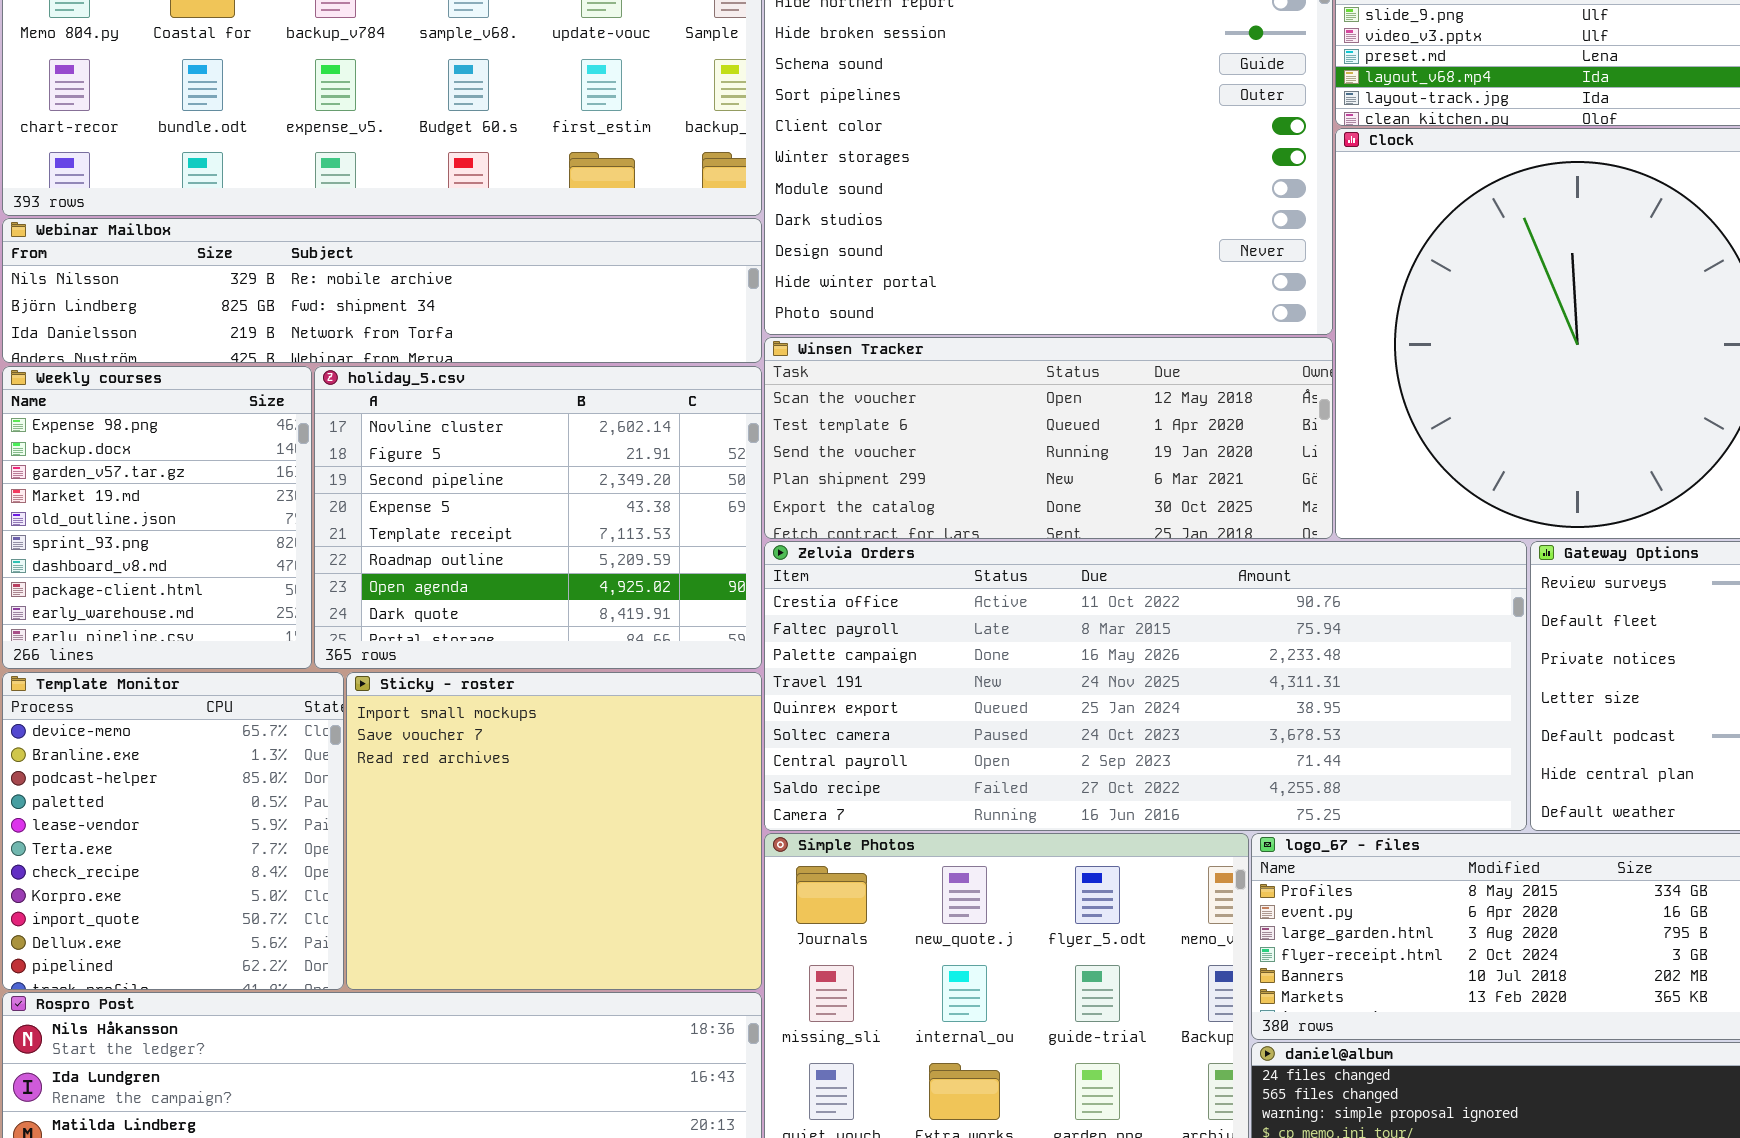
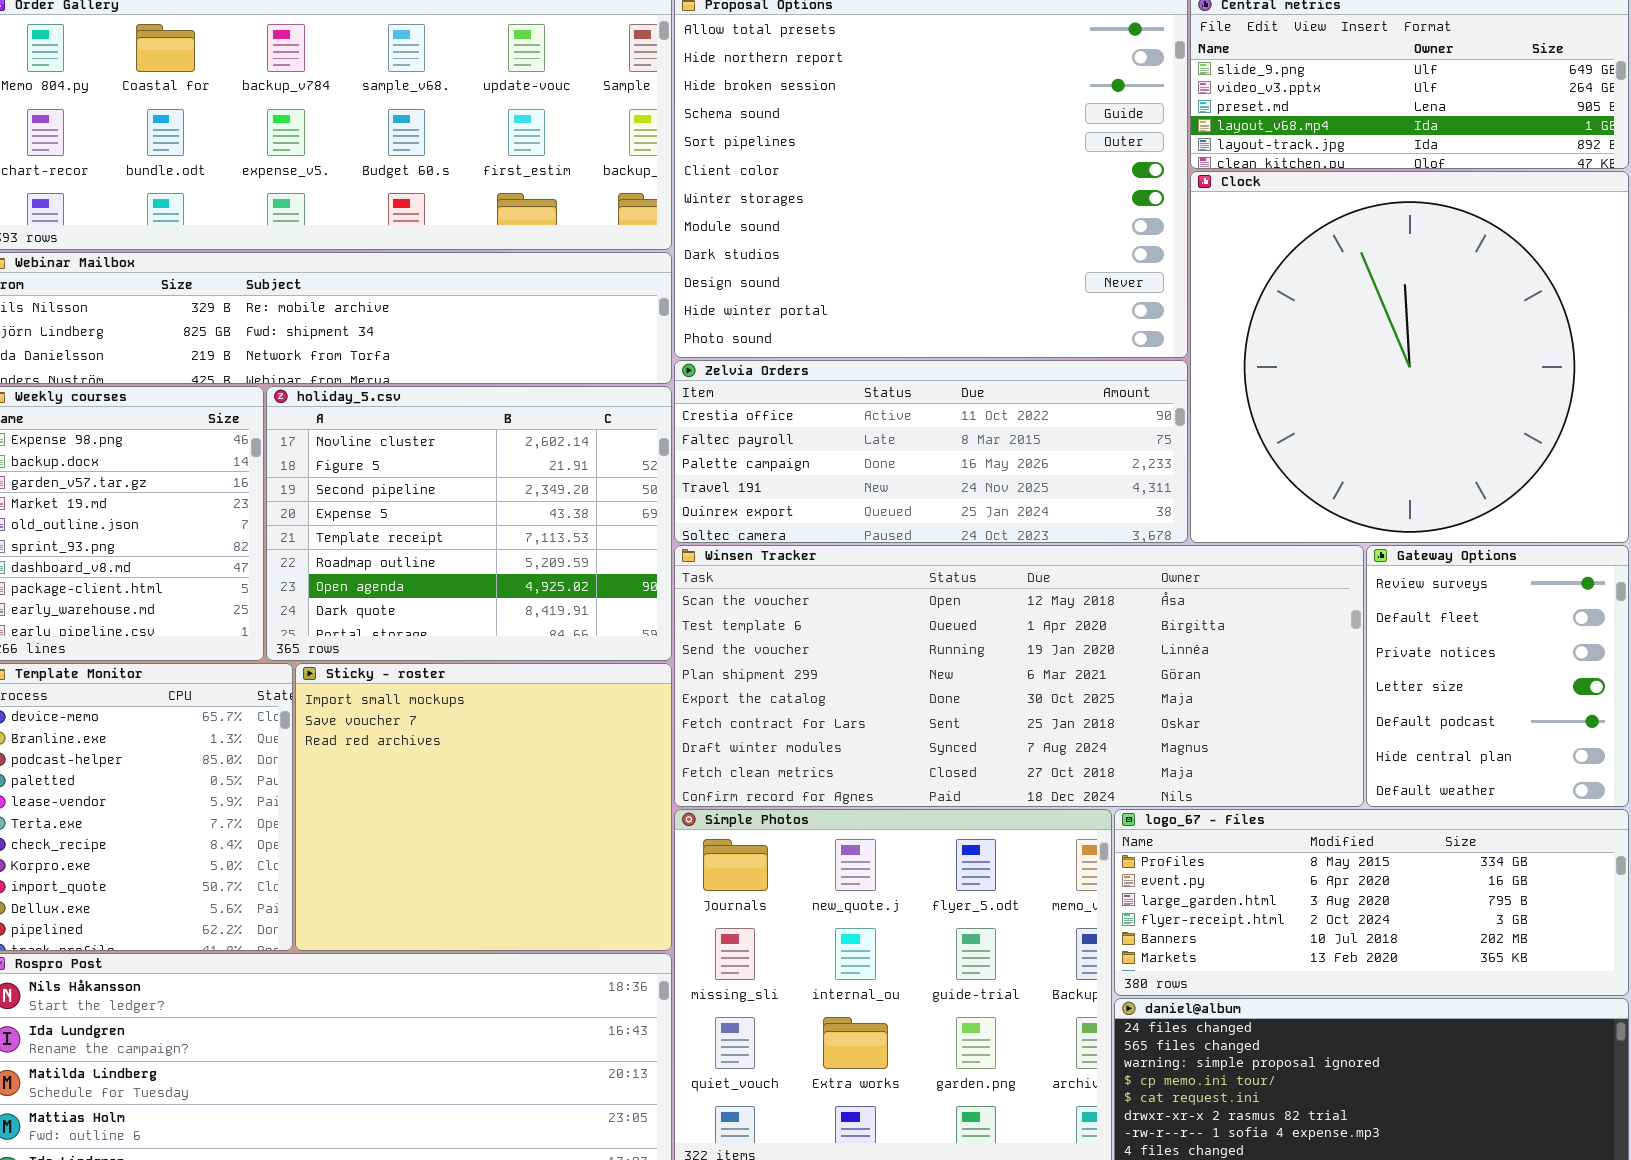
Winsen Tracker: [764,337,1333,539] -> [674,545,1364,807], moved, resized
Zelvia Orders: [764,541,1527,831] -> [674,360,1188,543], moved, resized

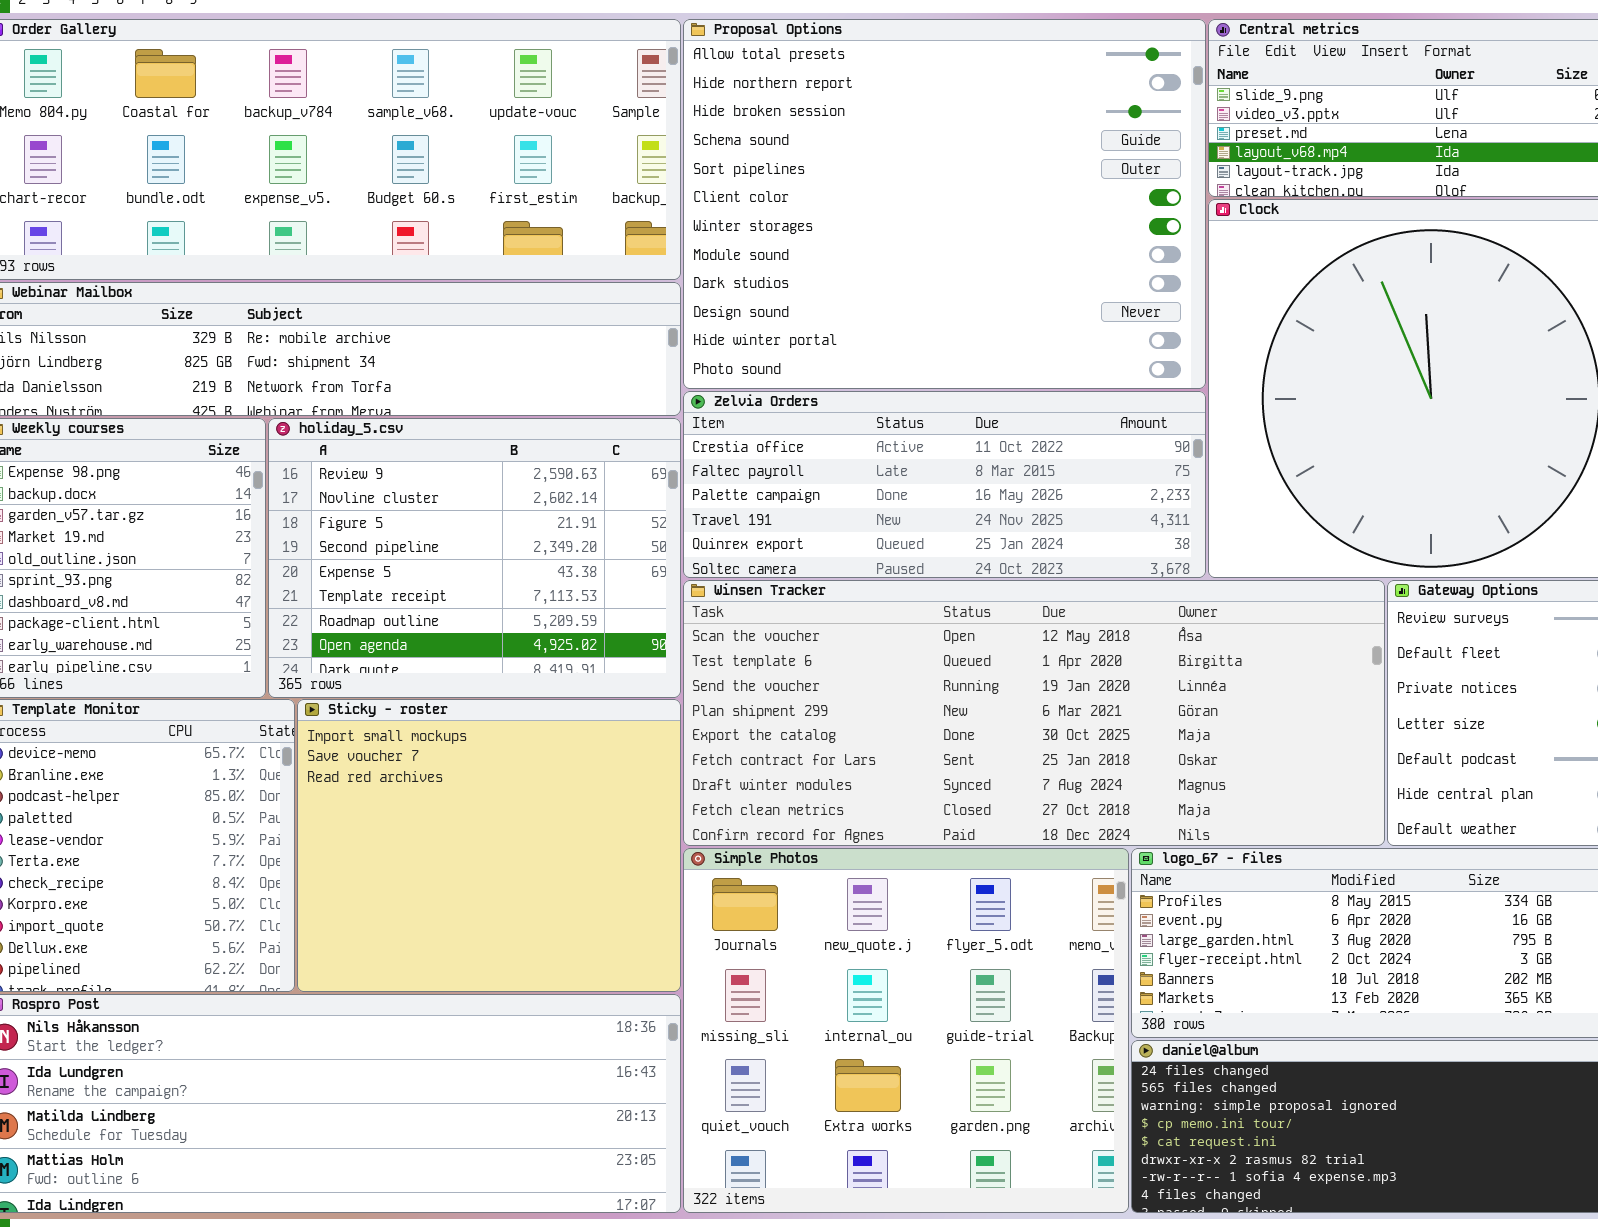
holiday_5.csv: [266,386,672,661] -> [268,418,681,698], scrolled up 1 row

